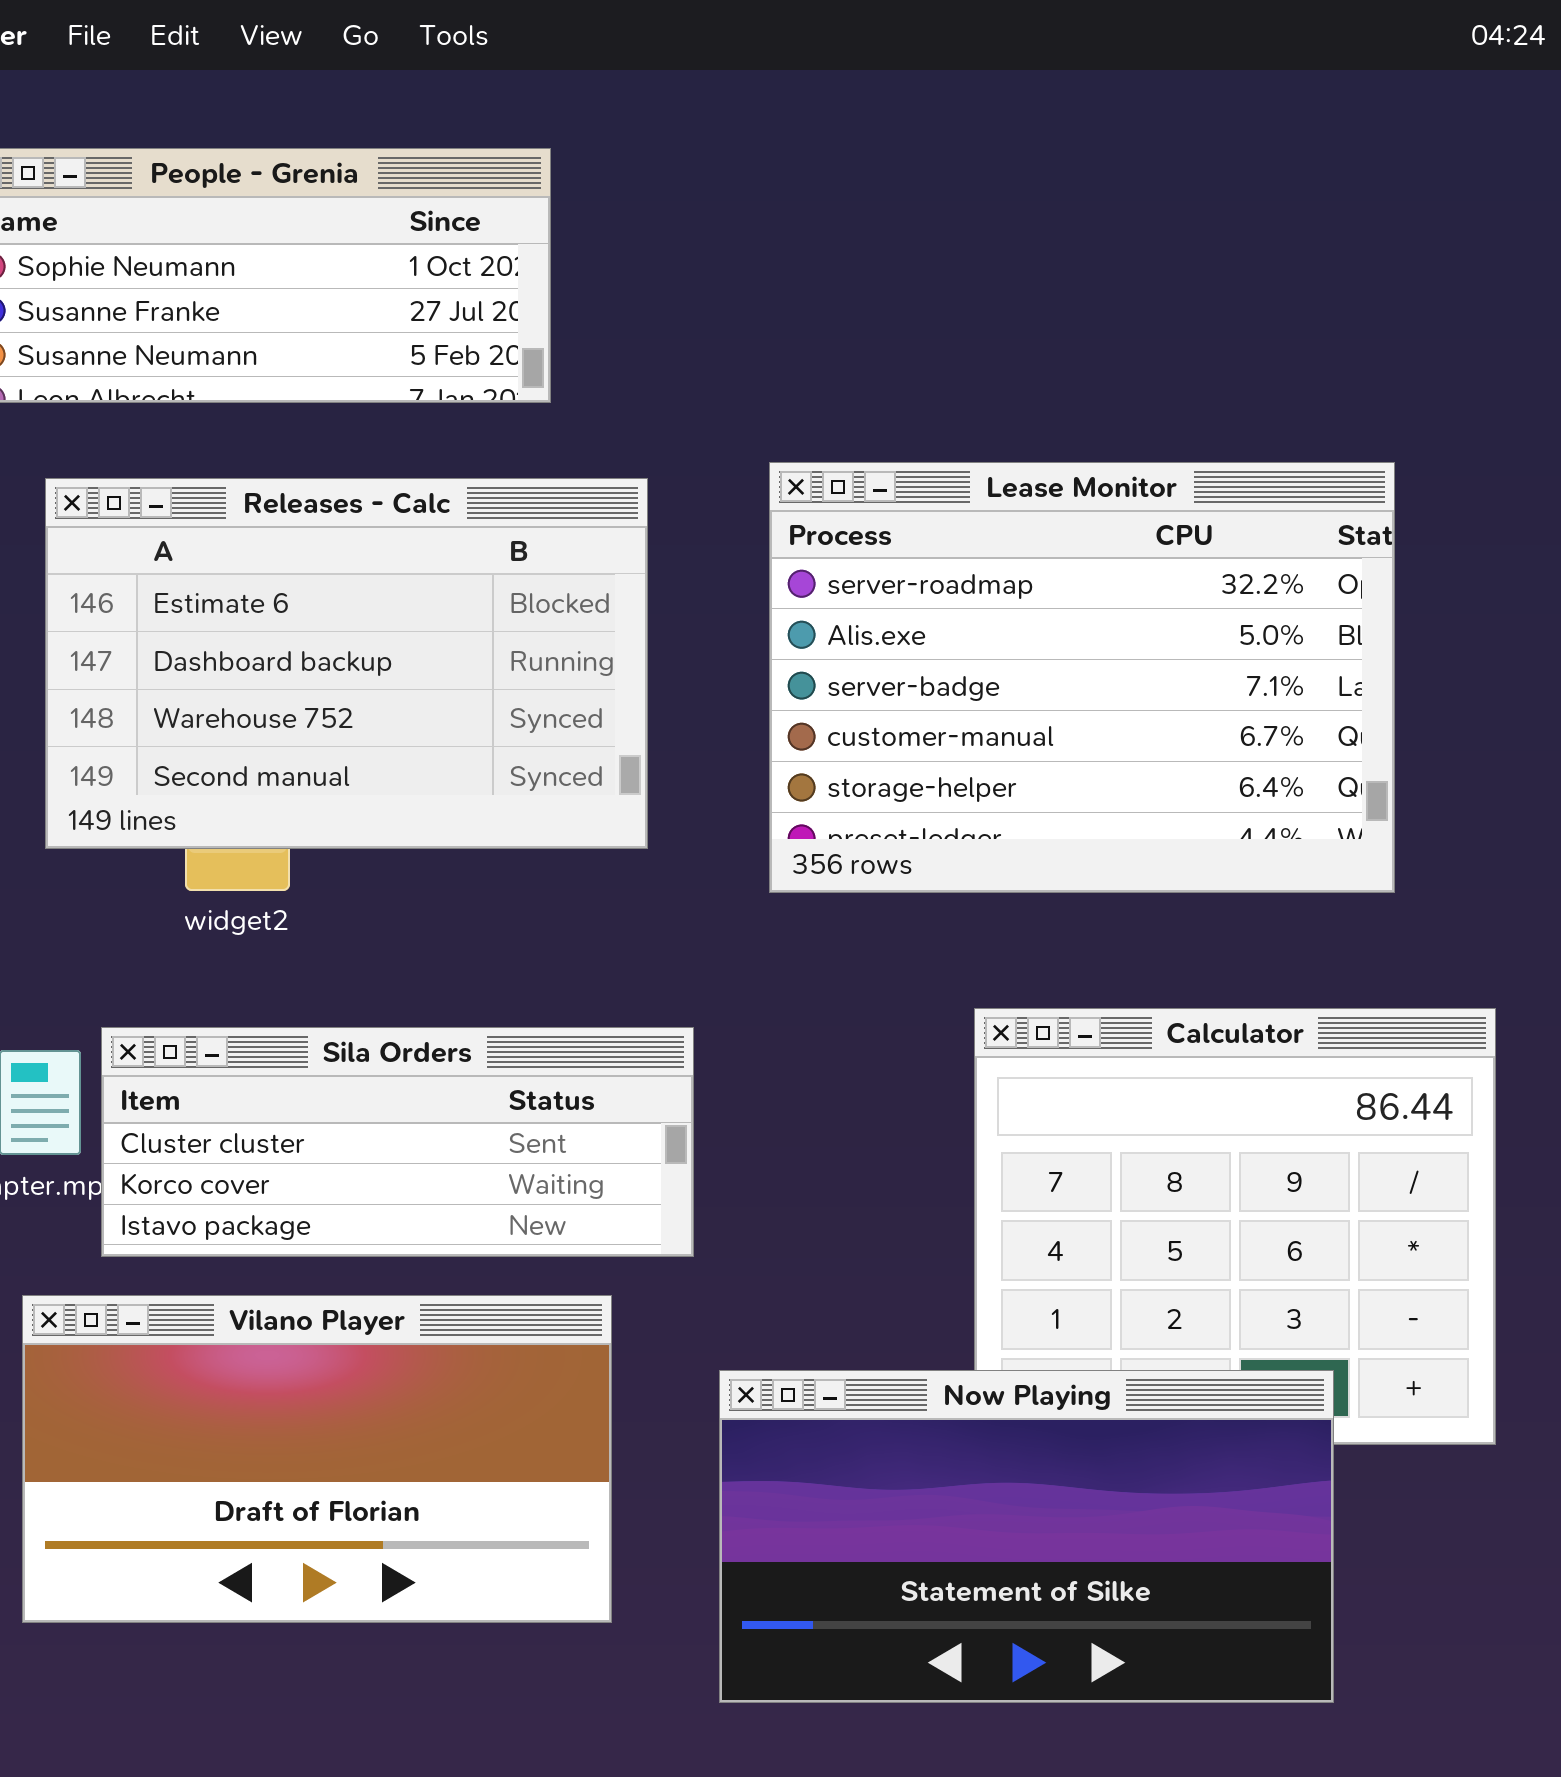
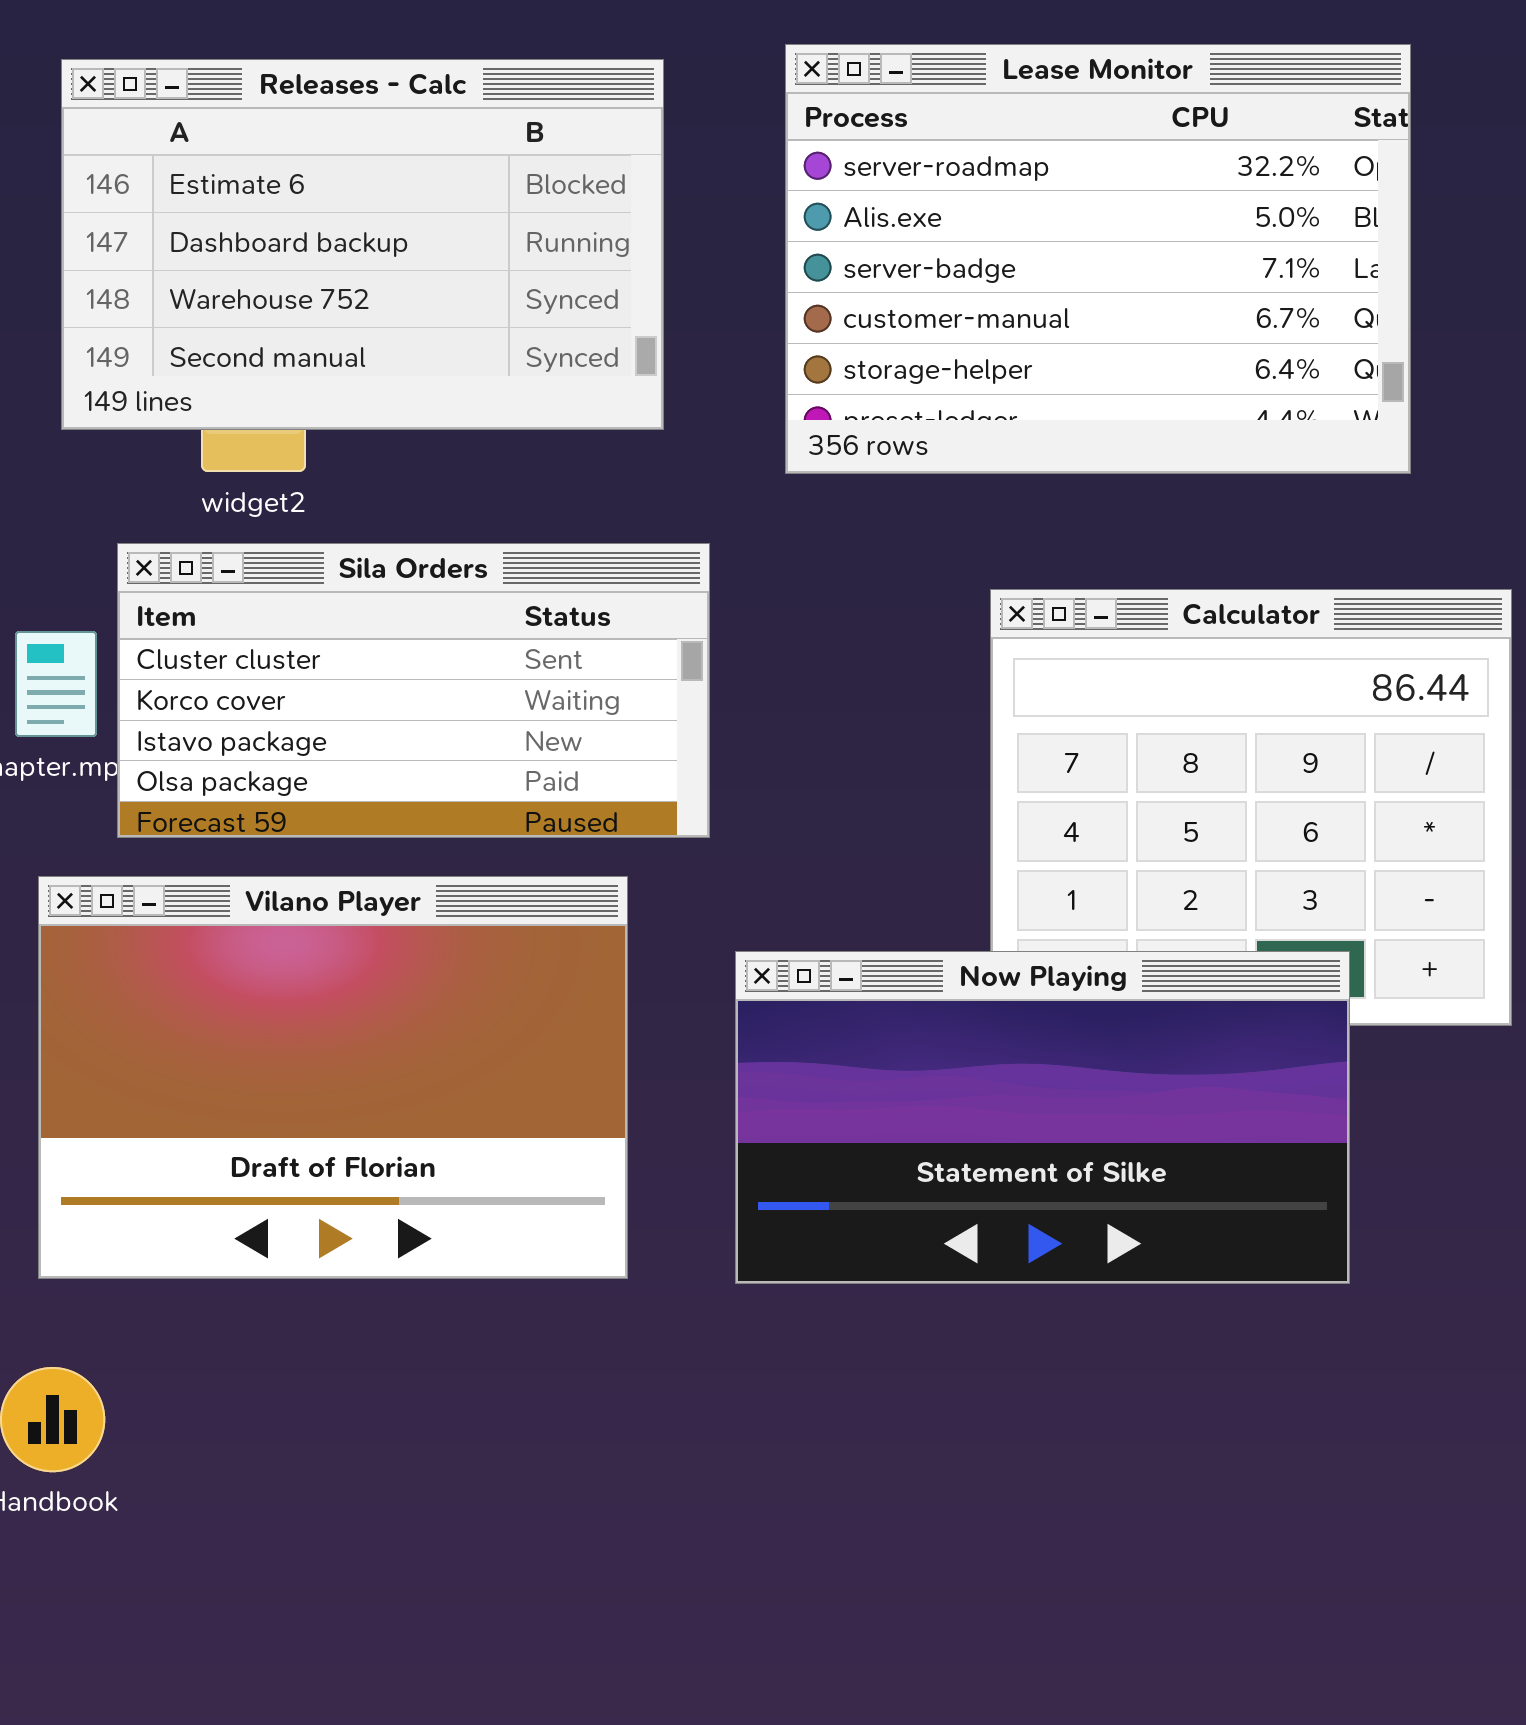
Sila Orders: [101,1027,694,1257] -> [117,543,710,838], resized
Vilano Player: [22,1295,612,1623] -> [38,876,628,1279], resized

